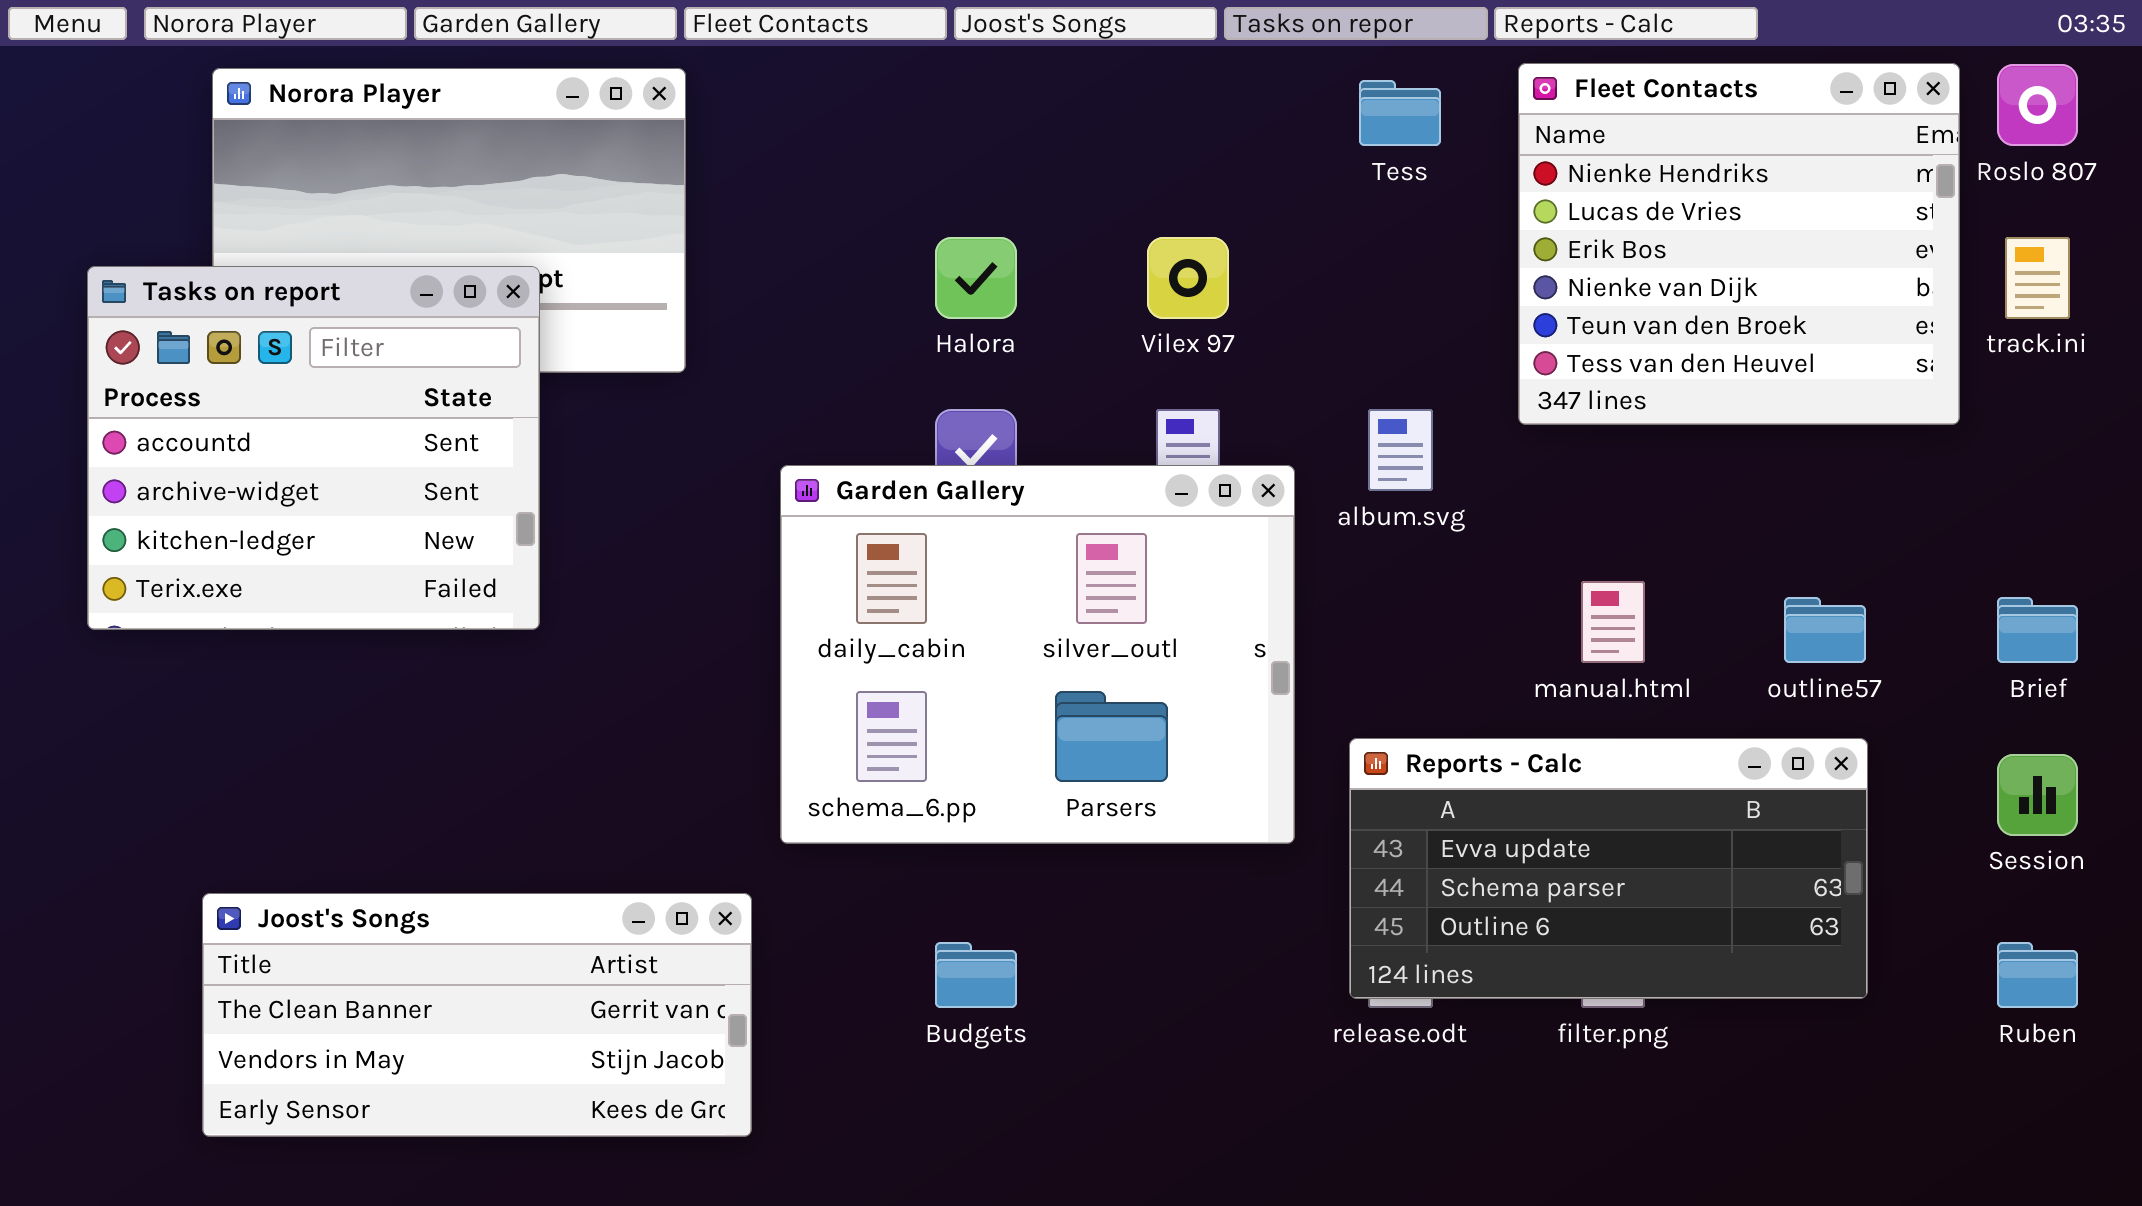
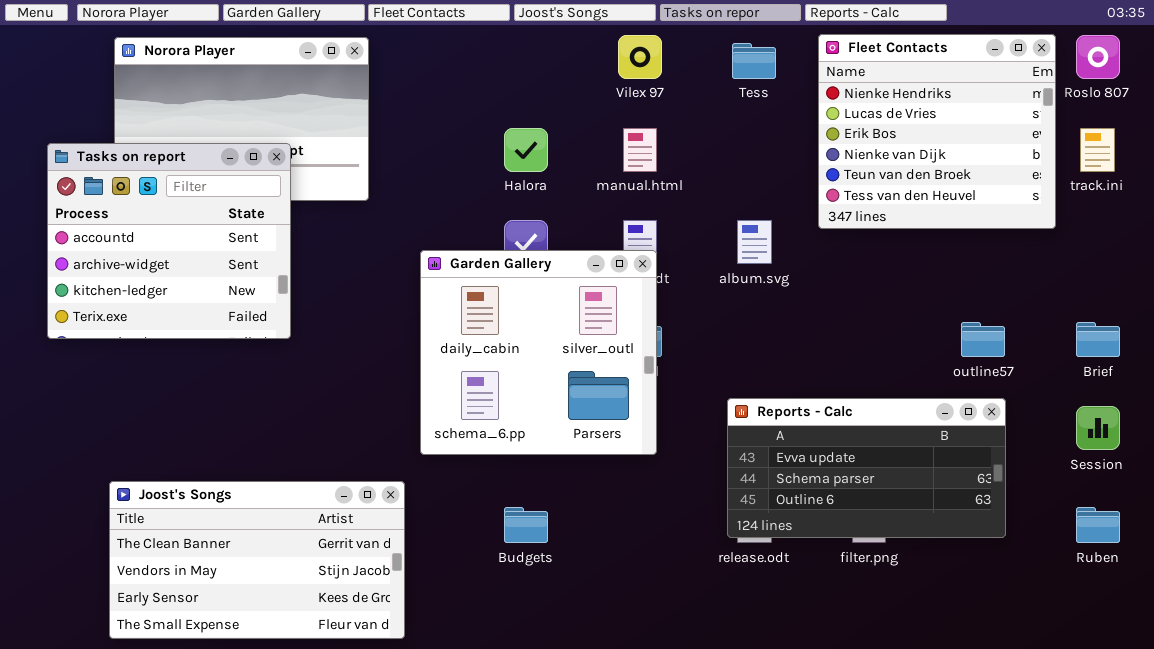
Vilex 97: [1147,237,1229,319] -> [618,35,662,79], moved
Garden Gallery: [780,465,1295,844] -> [420,250,657,455], resized
manual.html: [1581,581,1645,663] -> [623,128,657,172], moved
Joost's Songs: [202,893,752,1137] -> [109,481,405,639], resized

